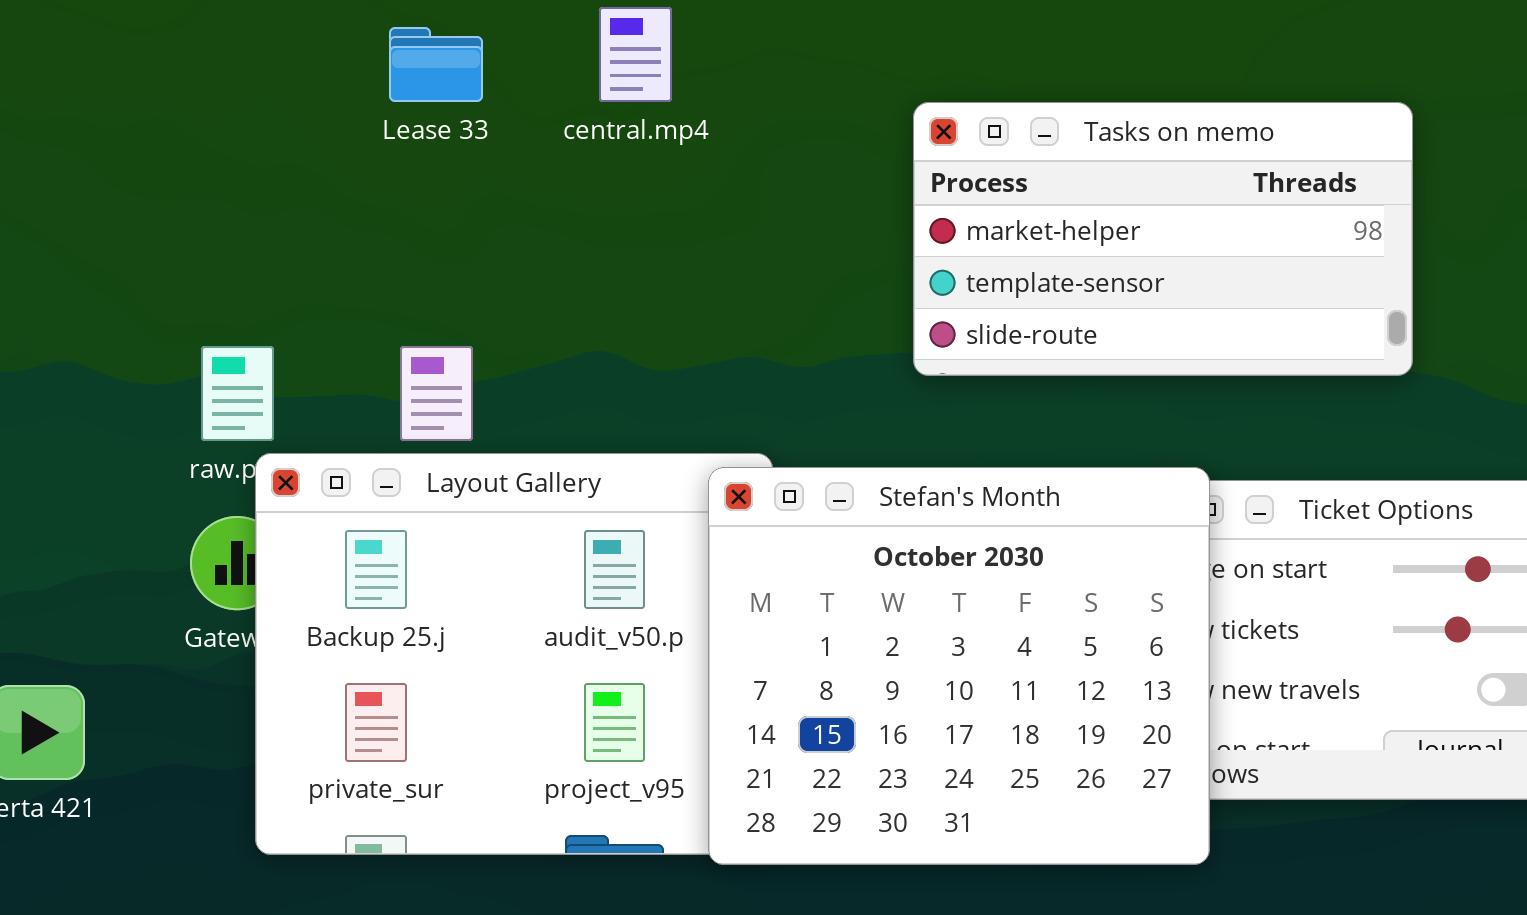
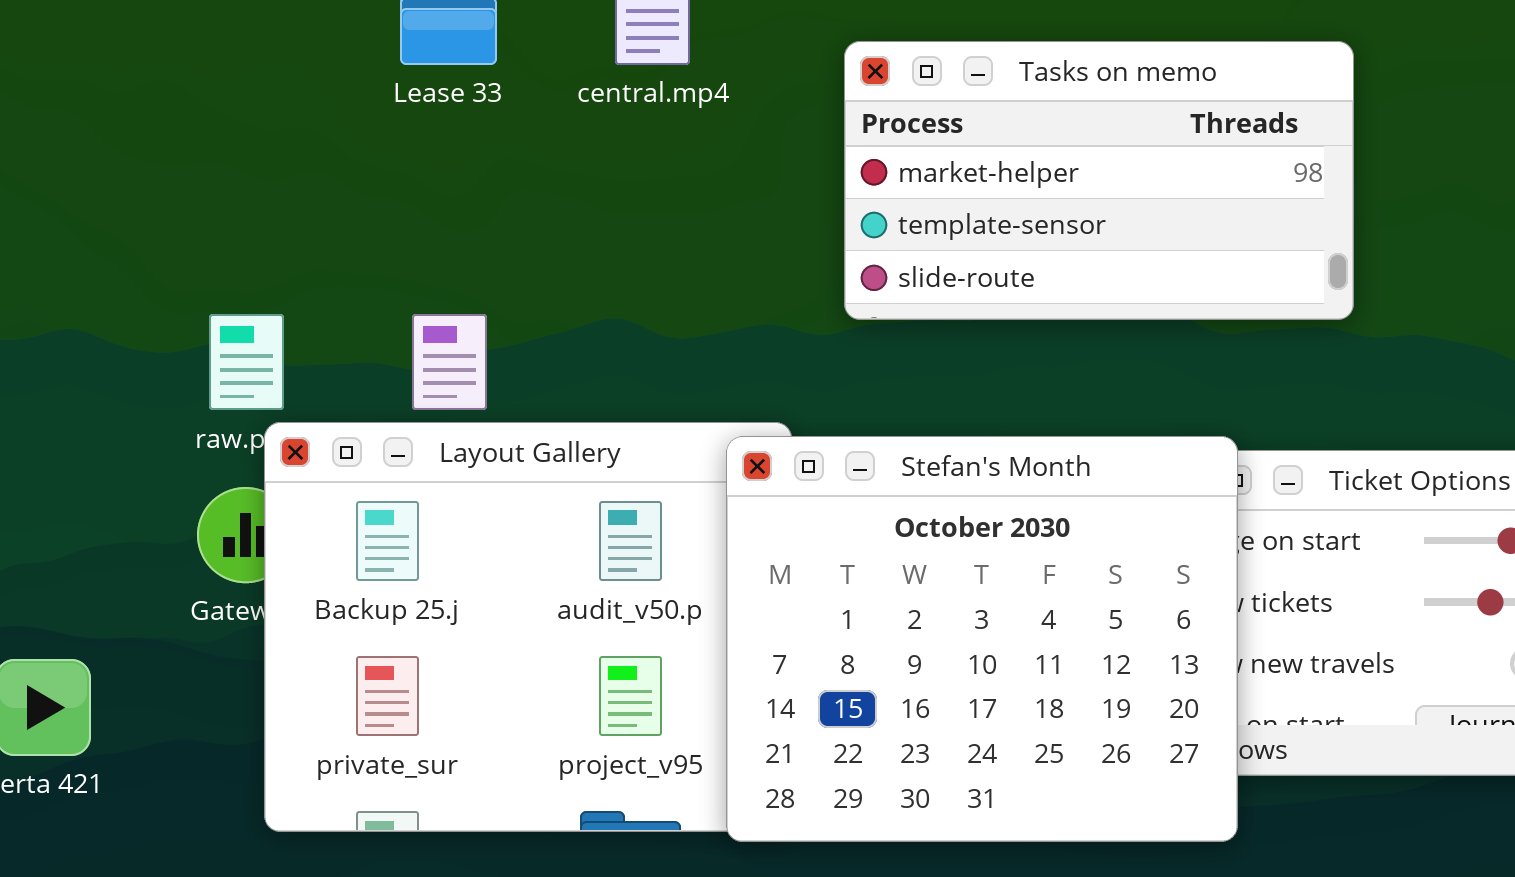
Tasks on memo: [913,102,1413,376] -> [844,41,1354,320], moved

